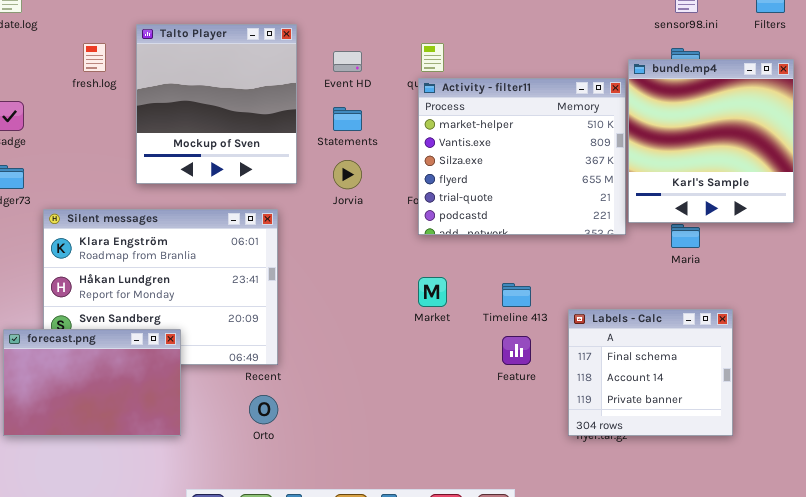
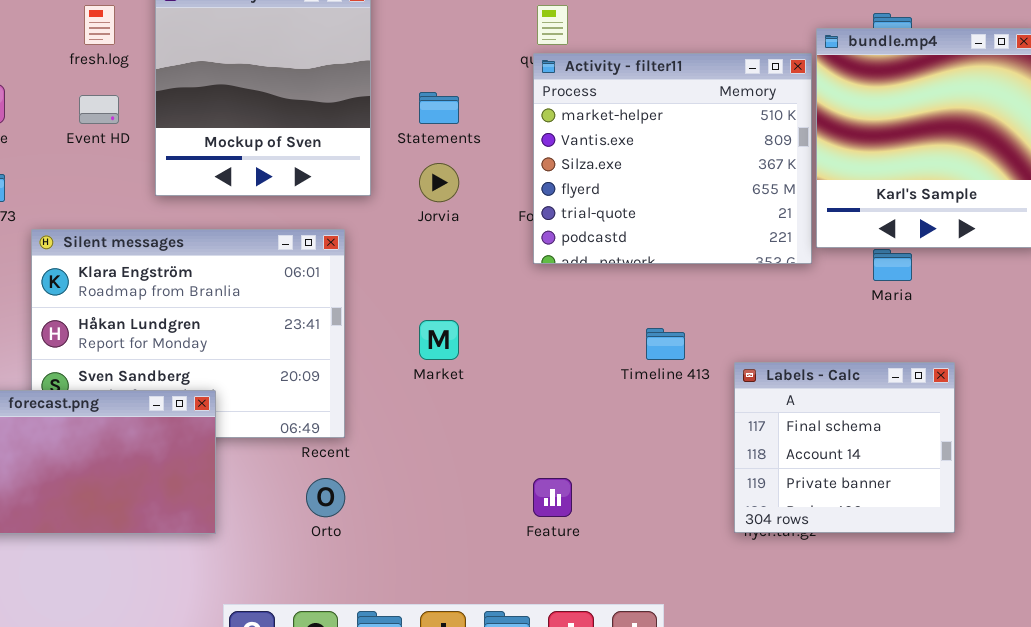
Event HD: [333,51,362,72] -> [79,95,119,124], moved
Market: [418,277,447,307] -> [419,320,459,360], moved
Feature: [502,336,531,365] -> [533,478,572,517], moved

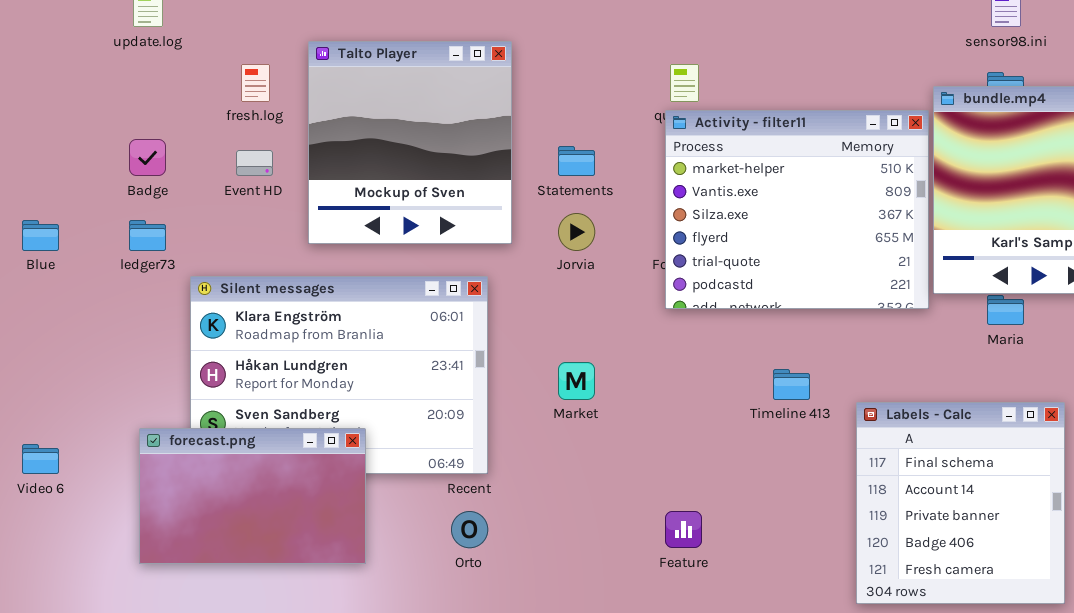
Labels - Calc: [734,362,955,533] -> [856,402,1065,604], resized

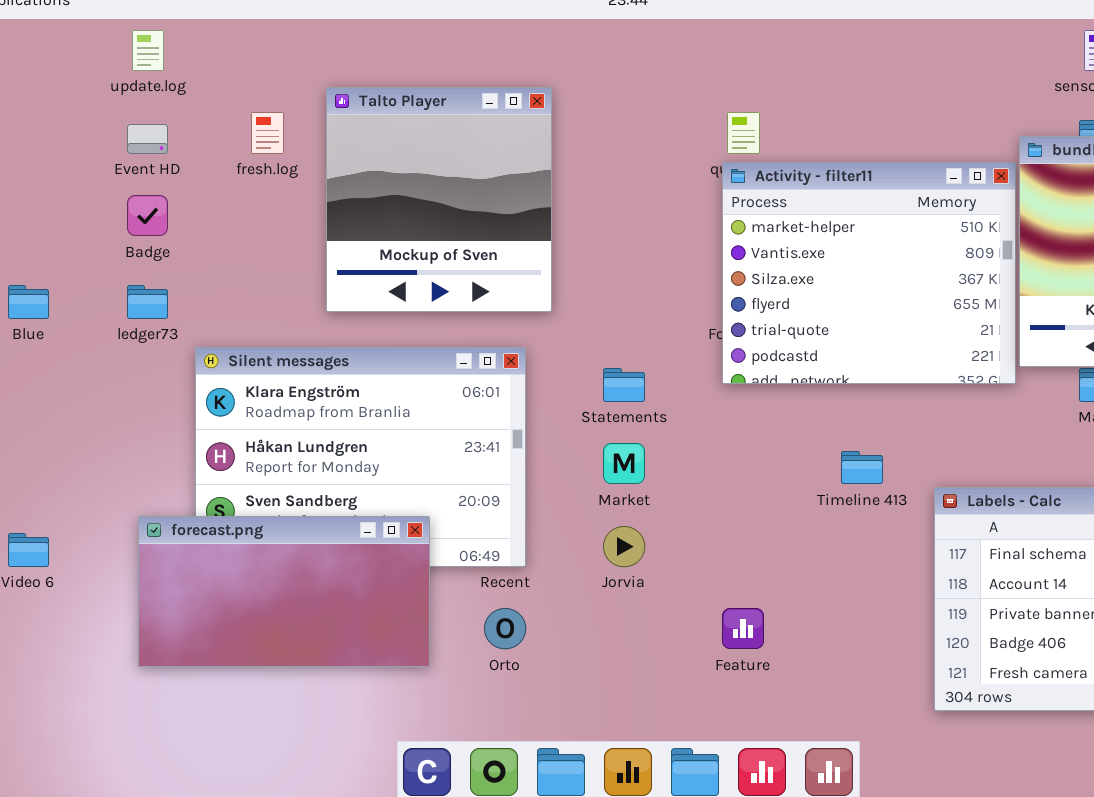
Statements: [558,146,595,176] -> [603,368,645,402], moved
Event HD: [236,150,273,176] -> [127,124,168,154], moved
Jorvia: [558,213,595,251] -> [603,526,645,567], moved
forecast.png: [139,428,366,564] -> [138,516,430,667], resized

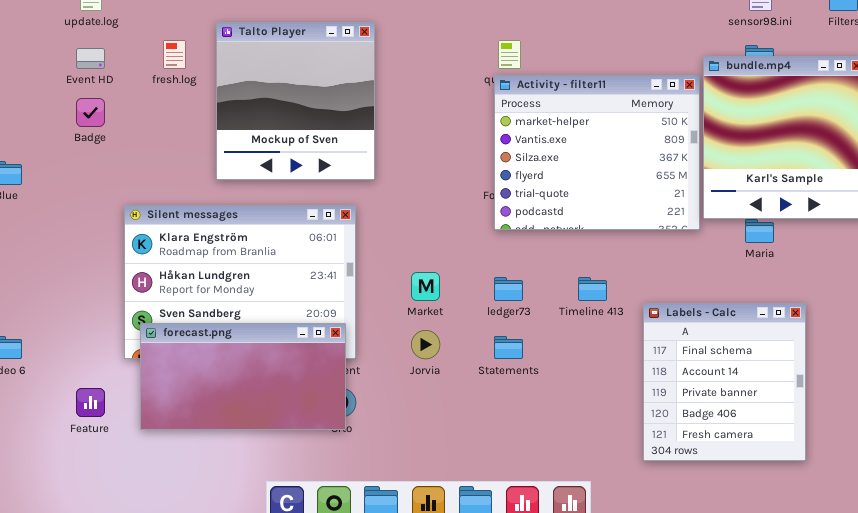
ledger73: [127,285,168,319] -> [494,277,523,301], moved
Statements: [603,368,645,402] -> [494,336,523,359], moved
forecast.png: [138,516,430,667] -> [140,323,346,430], moved
Feature: [722,608,764,649] -> [76,388,105,417], moved

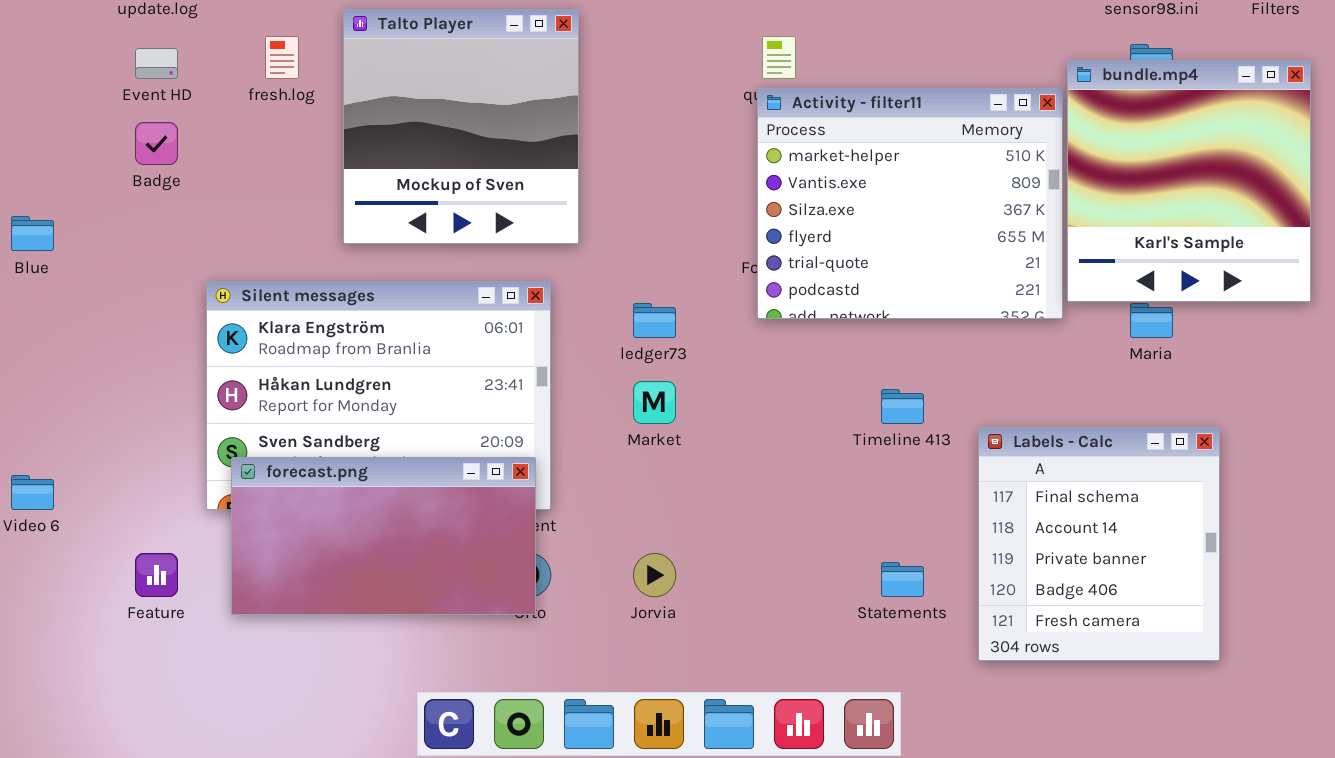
ledger73: [494,277,523,301] -> [633,303,676,338], moved
Jorvia: [411,330,440,359] -> [633,553,676,597], moved
Statements: [494,336,523,359] -> [881,562,924,597], moved

